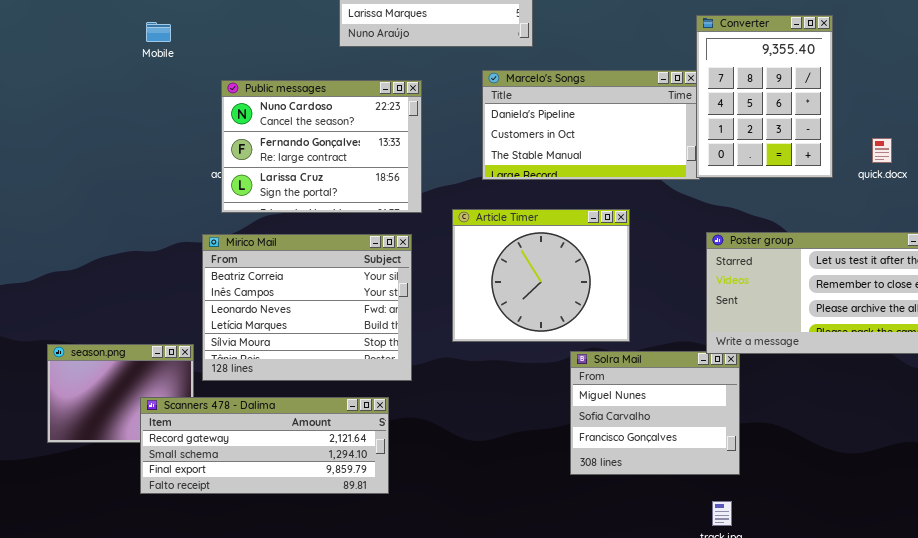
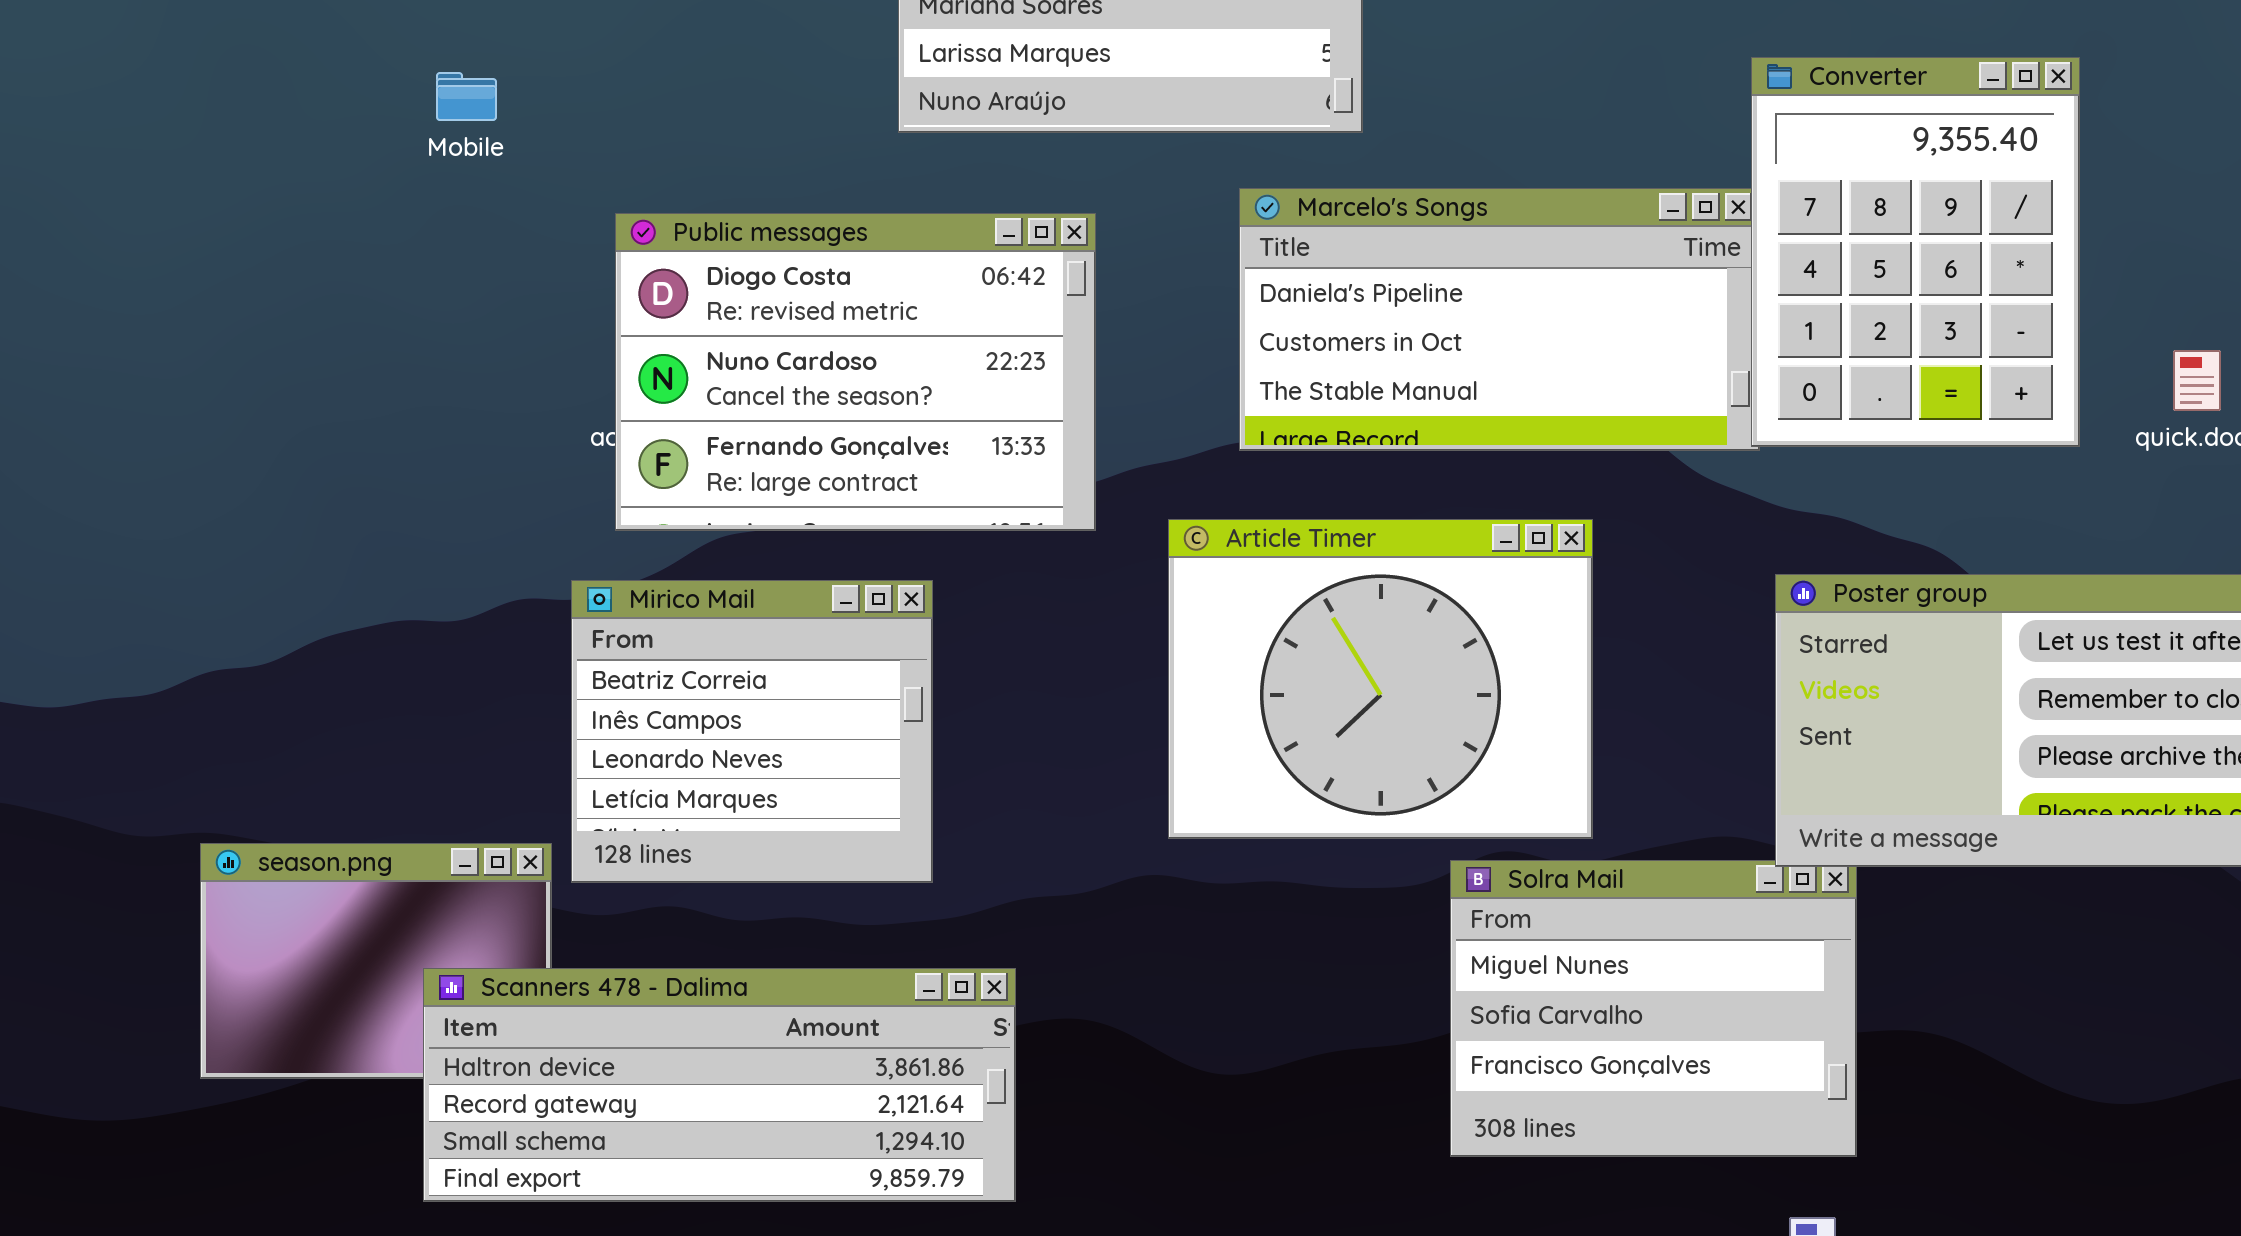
Public messages: [221,80,422,213] -> [615,213,1096,531], scrolled up 1 row
Mirico Mail: [202,234,412,381] -> [571,580,933,883], resized
Scanners 478 - Dalima: [140,397,389,494] -> [423,968,1016,1202], scrolled up 1 row

